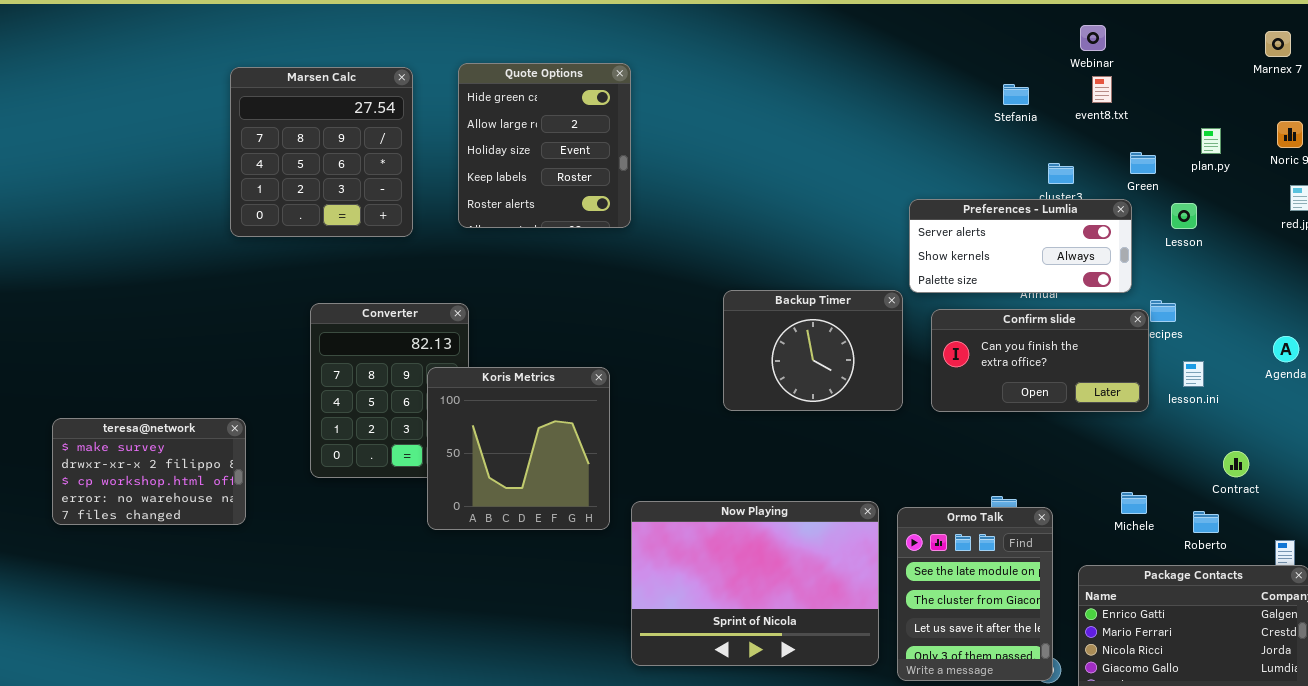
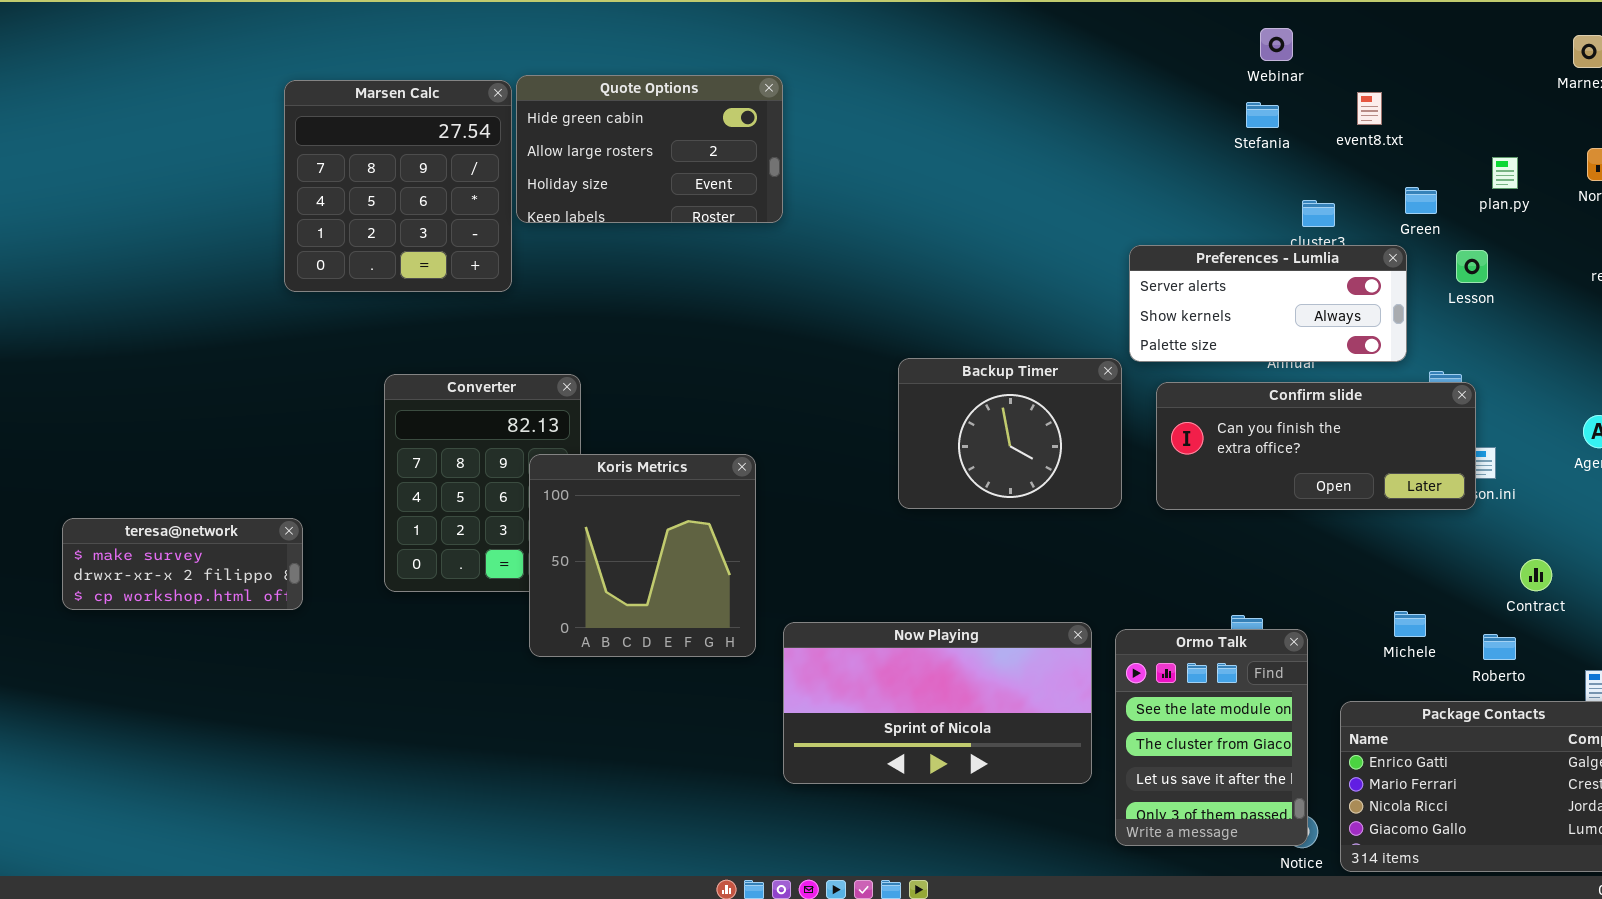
Webinar: [1080,25,1106,51] -> [1260,28,1293,61], moved
Quote Options: [458,63,631,228] -> [516,75,783,223], resized
Confirm slide: [931,309,1149,412] -> [1156,382,1476,510], resized
teresa@network: [52,418,246,525] -> [62,518,303,610], resized
Now Playing: [631,501,879,666] -> [783,622,1092,784], resized

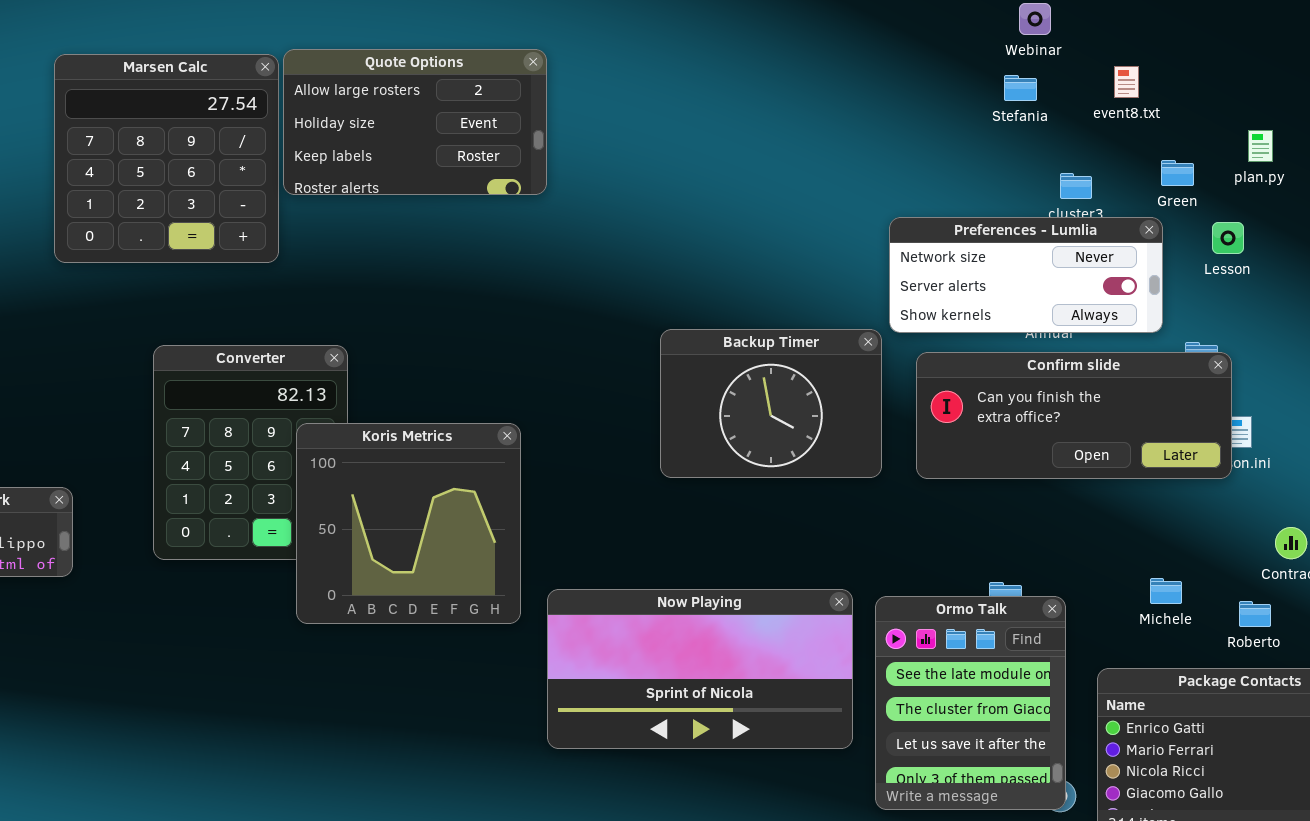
Quote Options: [516,75,783,223] -> [283,49,547,195], scrolled down 1 row
Preferences - Lumlia: [1129,245,1407,362] -> [889,217,1163,333], scrolled up 1 row

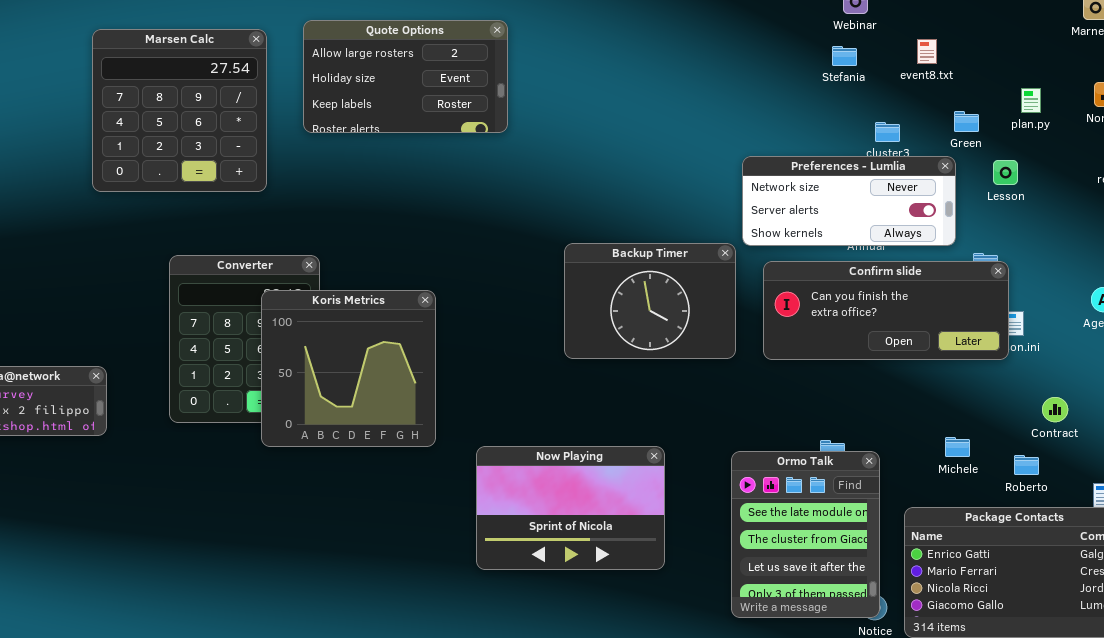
Quote Options: [283,49,547,195] -> [303,20,508,133], moved
Koris Metrics: [296,423,521,624] -> [261,290,436,447], moved
Now Playing: [547,589,853,749] -> [476,446,665,570], resized

